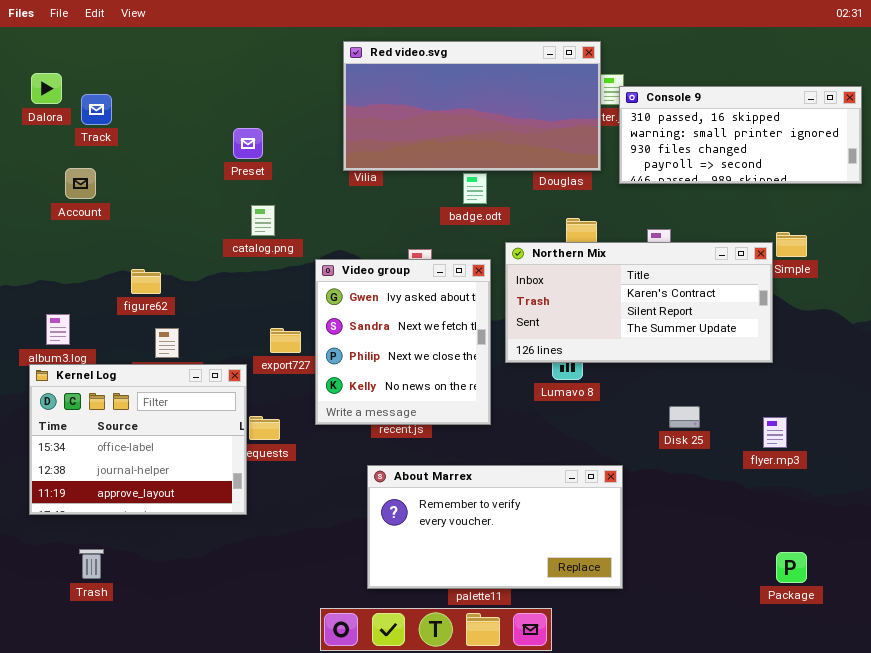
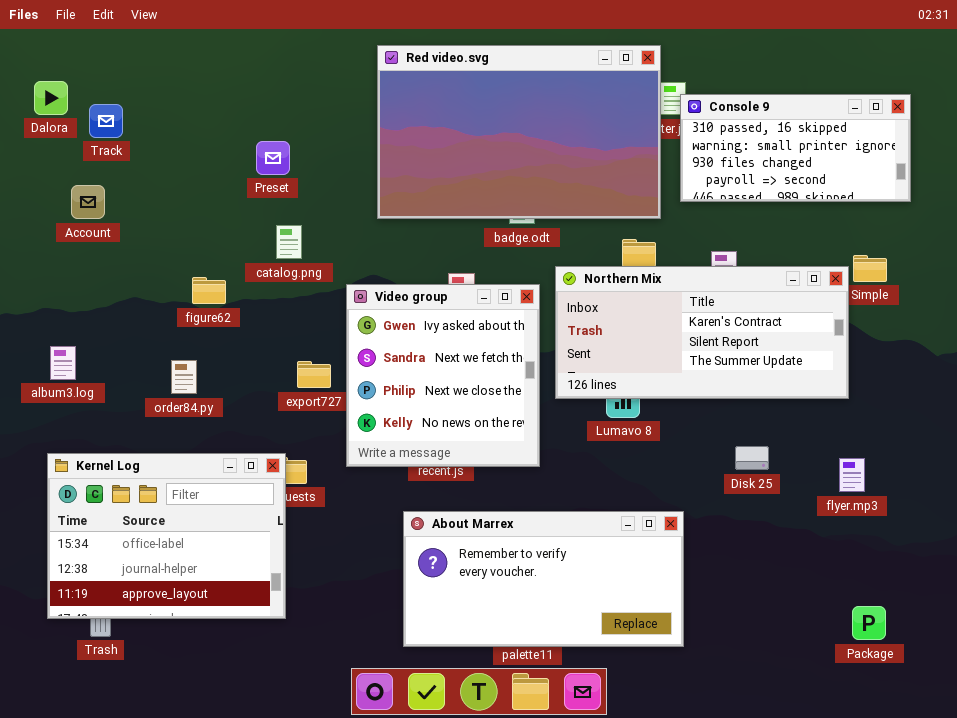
Red video.svg: [343,41,601,171] -> [377,45,661,219], resized
Console 9: [619,86,862,184] -> [680,94,911,202], resized
figure62: [131,269,161,294] -> [192,277,226,304], moved
Kernel Log: [29,364,247,515] -> [47,453,286,619], moved

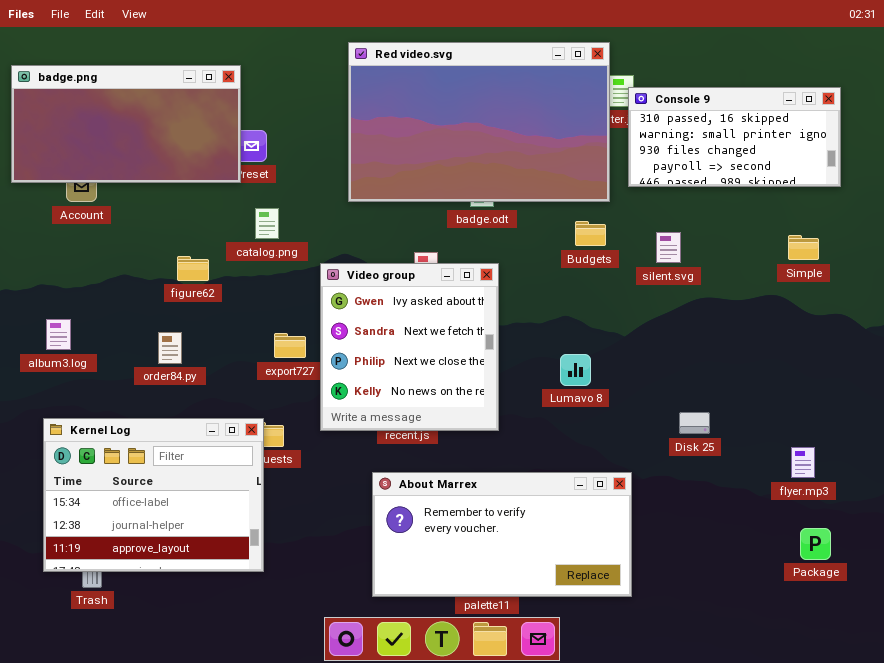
badge.png: none -> [11,65,241,183], opened
Northern Mix: [555,266,849,399] -> none, closed
flyer.mp3: [839,458,865,492] -> [791,447,815,478], moved
Package: [852,606,886,640] -> [800,528,831,560], moved

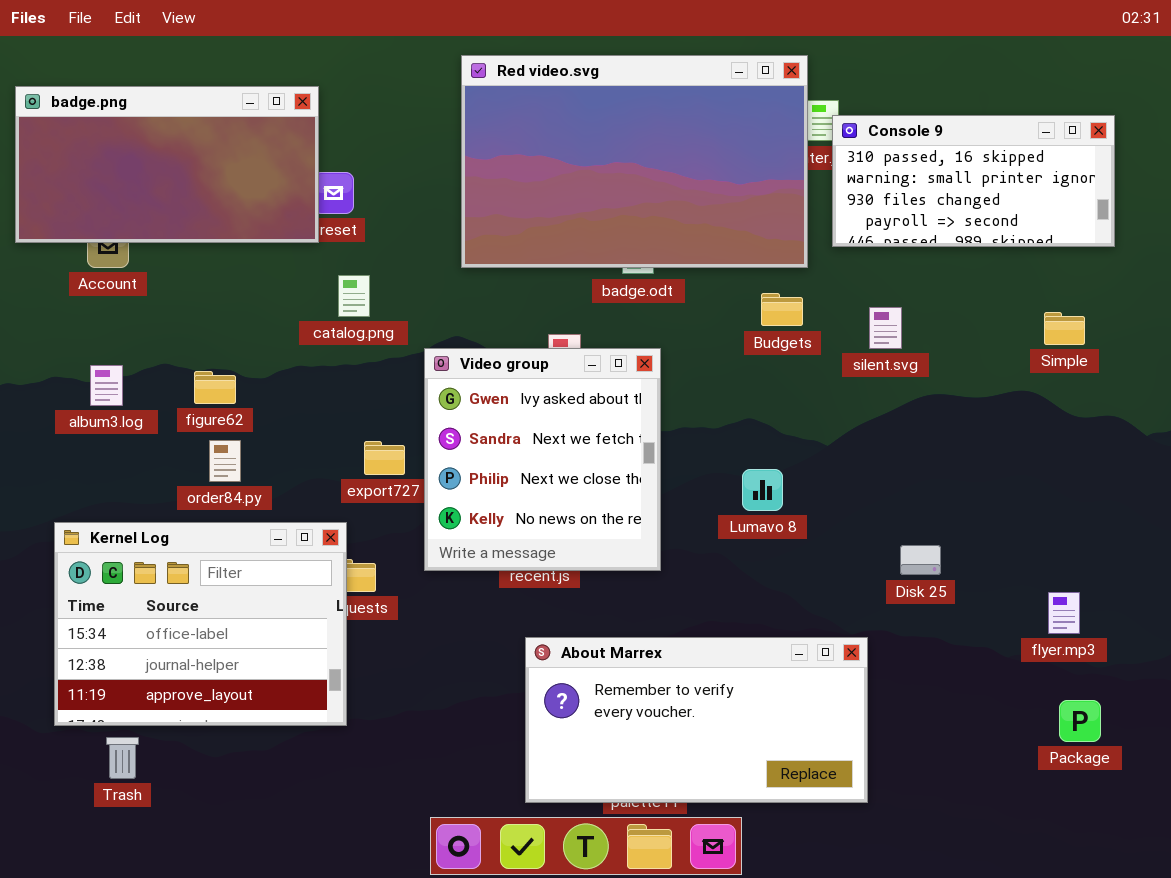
figure62: [177,256,209,281] -> [194,371,236,404], moved
album3.log: [46,319,71,350] -> [90,365,123,406], moved
Kernel Log: [43,418,264,572] -> [54,522,347,726], moved
About Marrex: [372,472,632,597] -> [525,637,868,803], moved

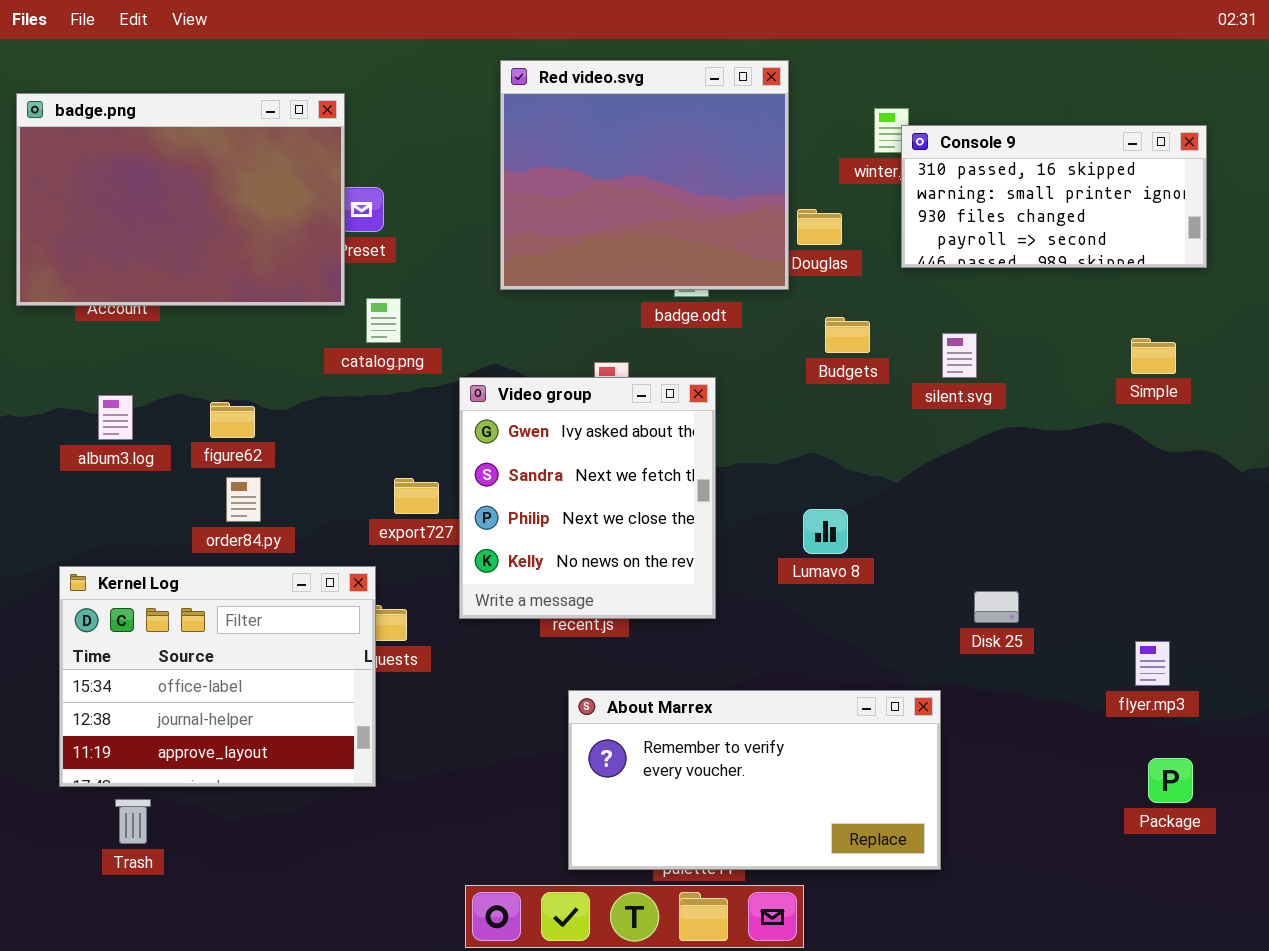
Red video.svg: [461,55,808,268] -> [500,60,789,290], resized
badge.png: [15,86,319,243] -> [16,93,345,306], resized

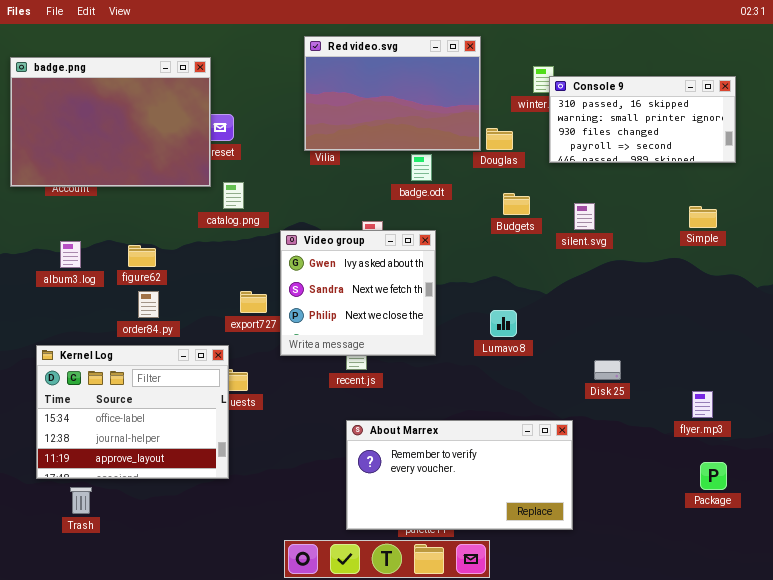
Red video.svg: [500,60,789,290] -> [304,36,481,151], resized
Video group: [459,377,716,619] -> [280,230,436,356], resized

